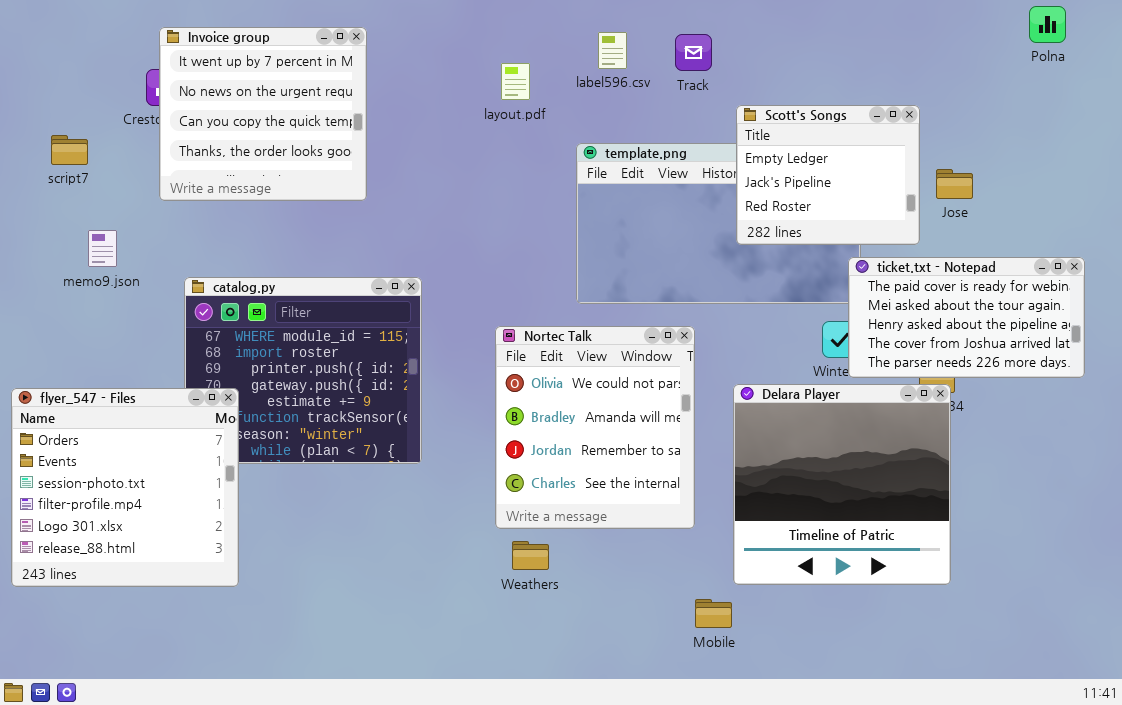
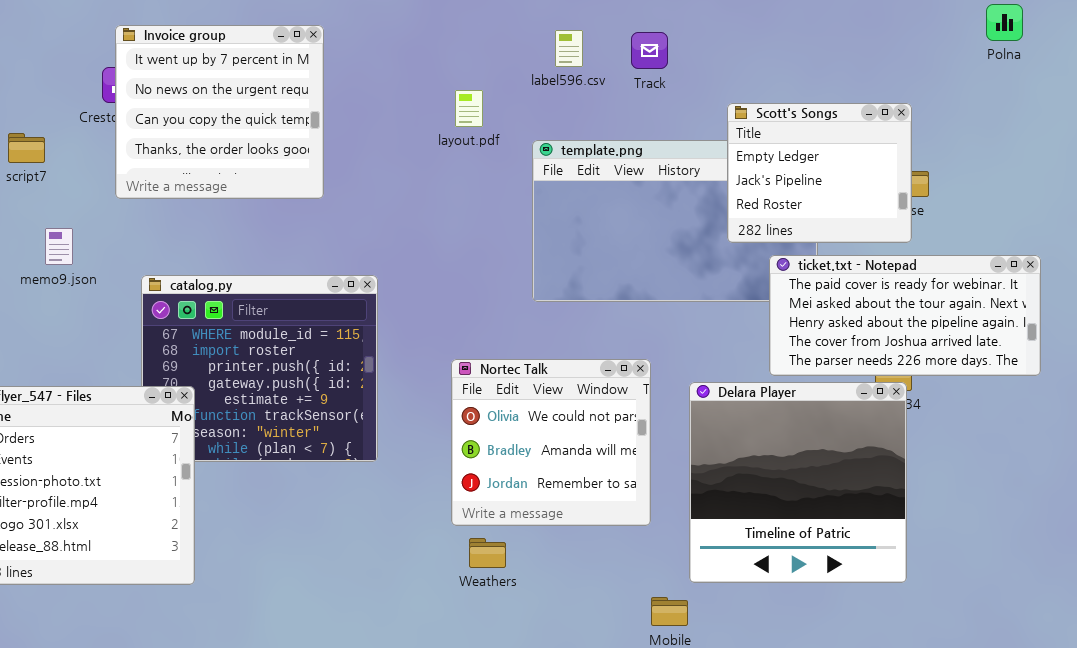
layout.pdf: [501,63,530,100] -> [455,90,483,127], moved
Scott's Songs: [736,105,920,245] -> [727,103,912,243], moved
ticket.txt - Notepad: [848,257,1085,378] -> [769,255,1041,376], resized
Nortec Talk: [495,326,695,529] -> [451,359,651,526], resized

